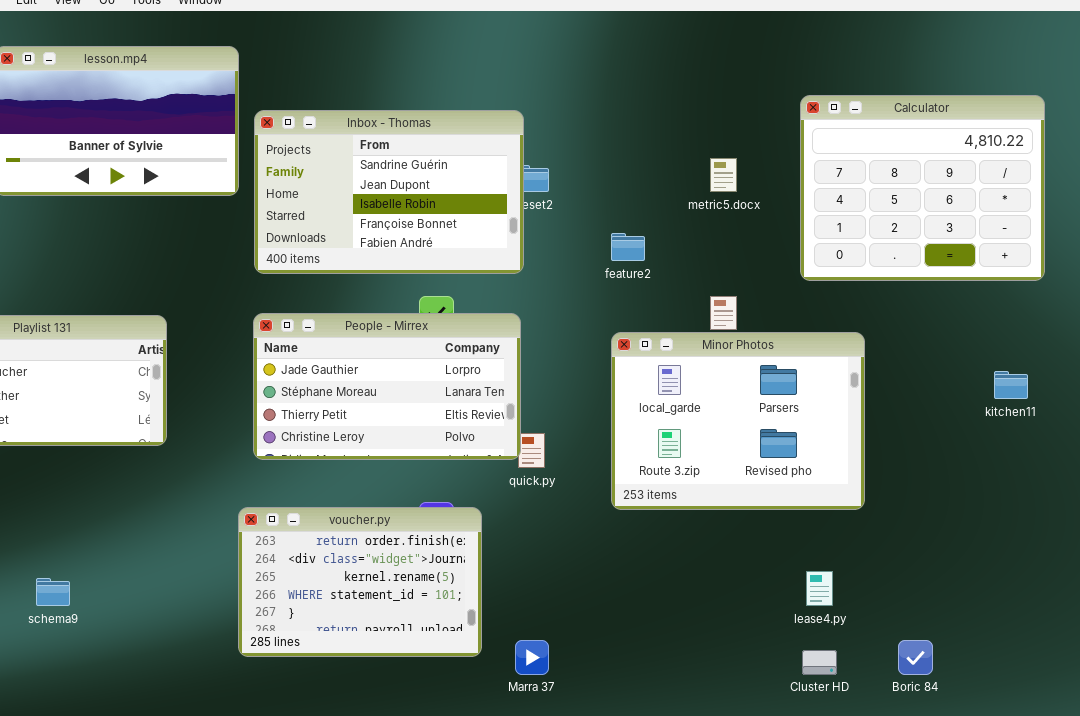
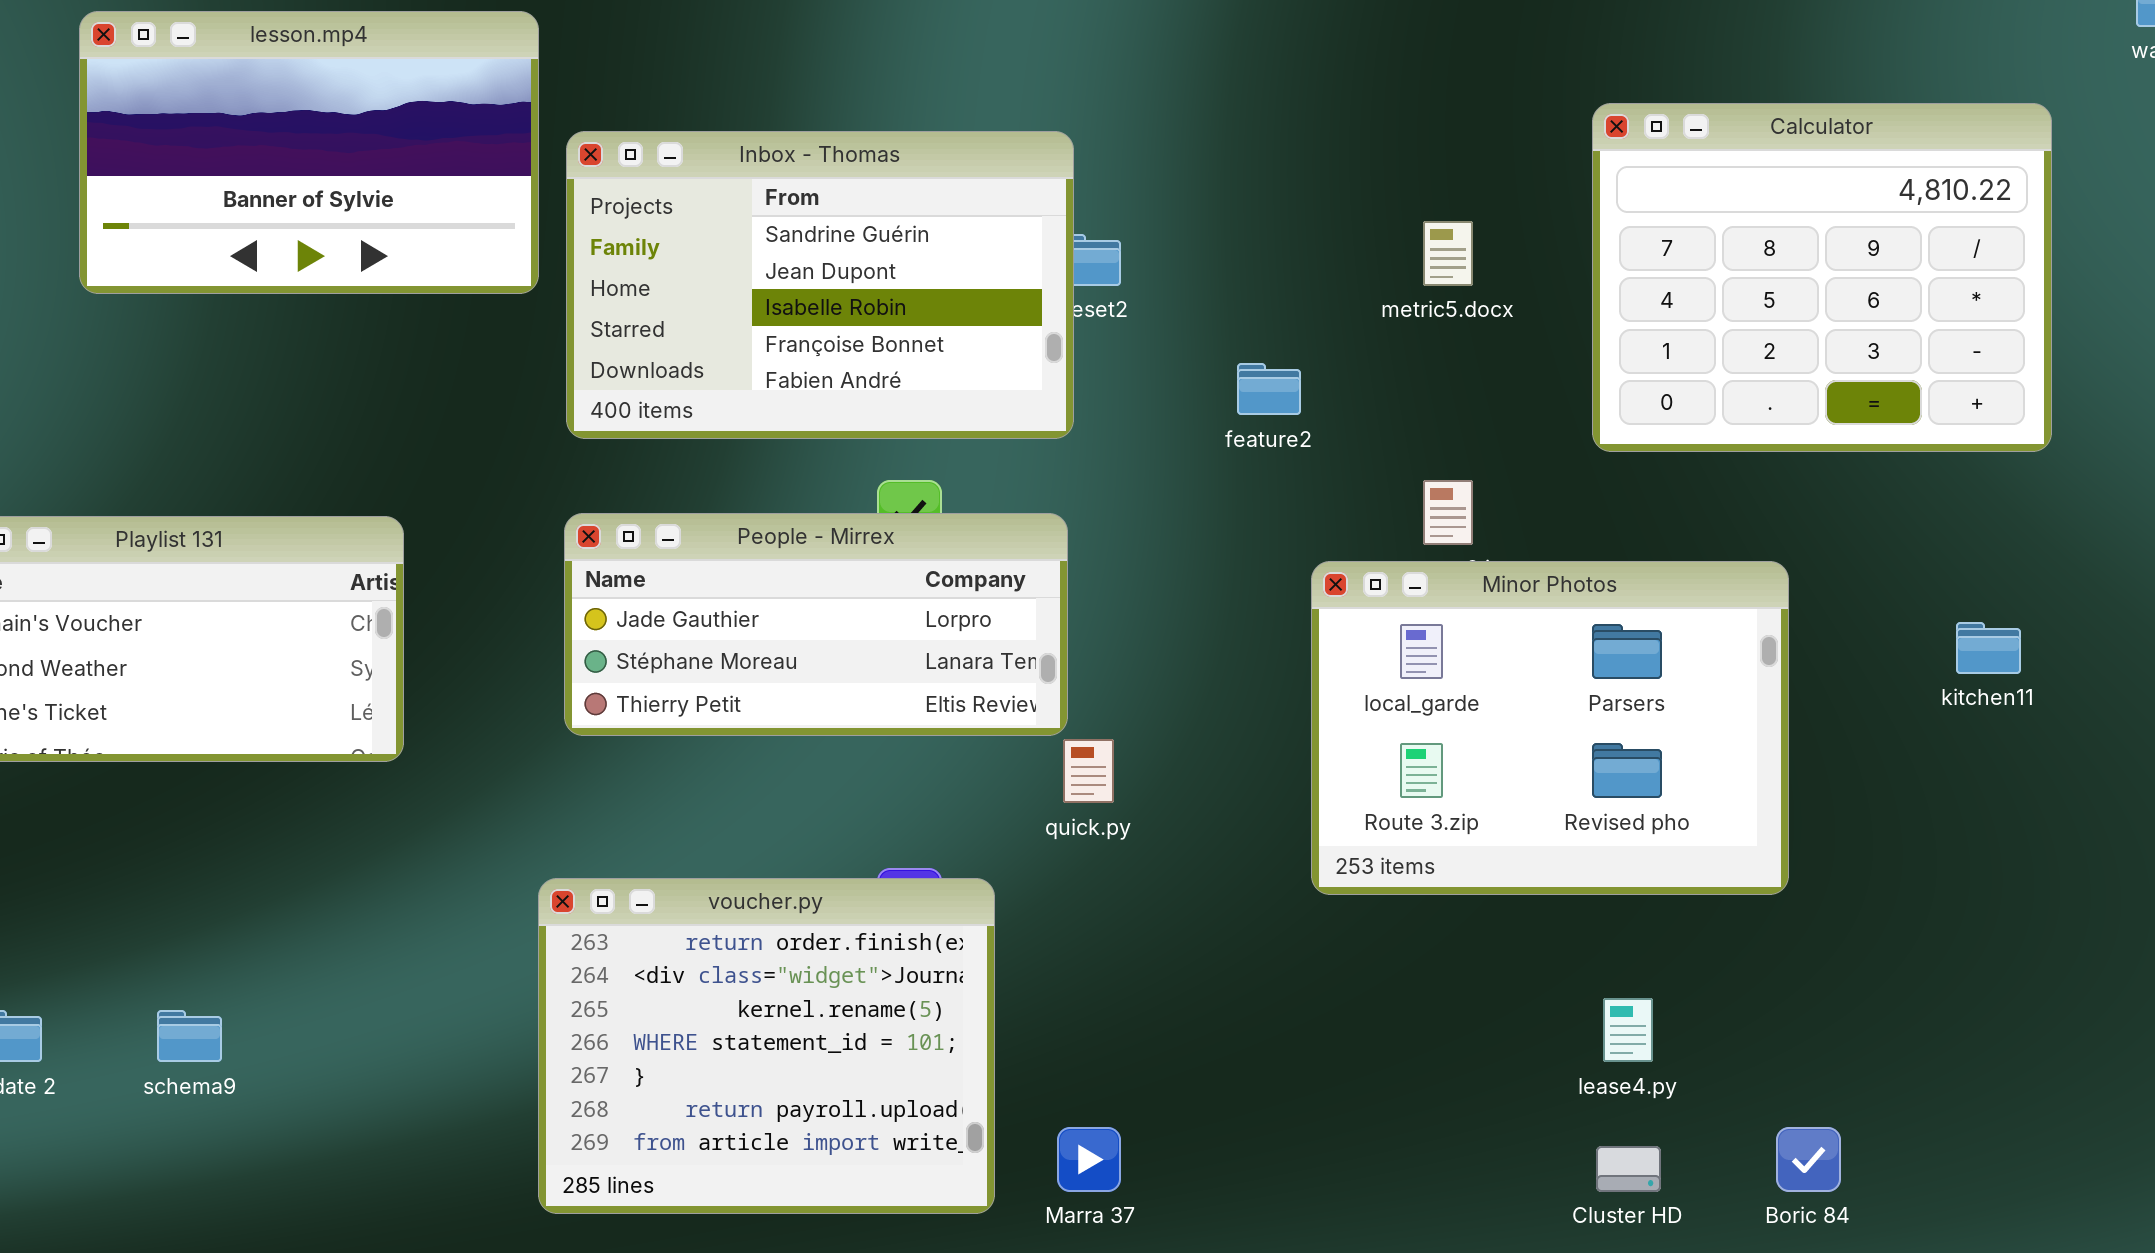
People - Mirrex: [253,313,521,460] -> [564,513,1068,736], resized
Minor Photos: [611,332,865,510] -> [1311,561,1789,895], moved
voucher.py: [238,507,482,657] -> [538,878,995,1214], resized

